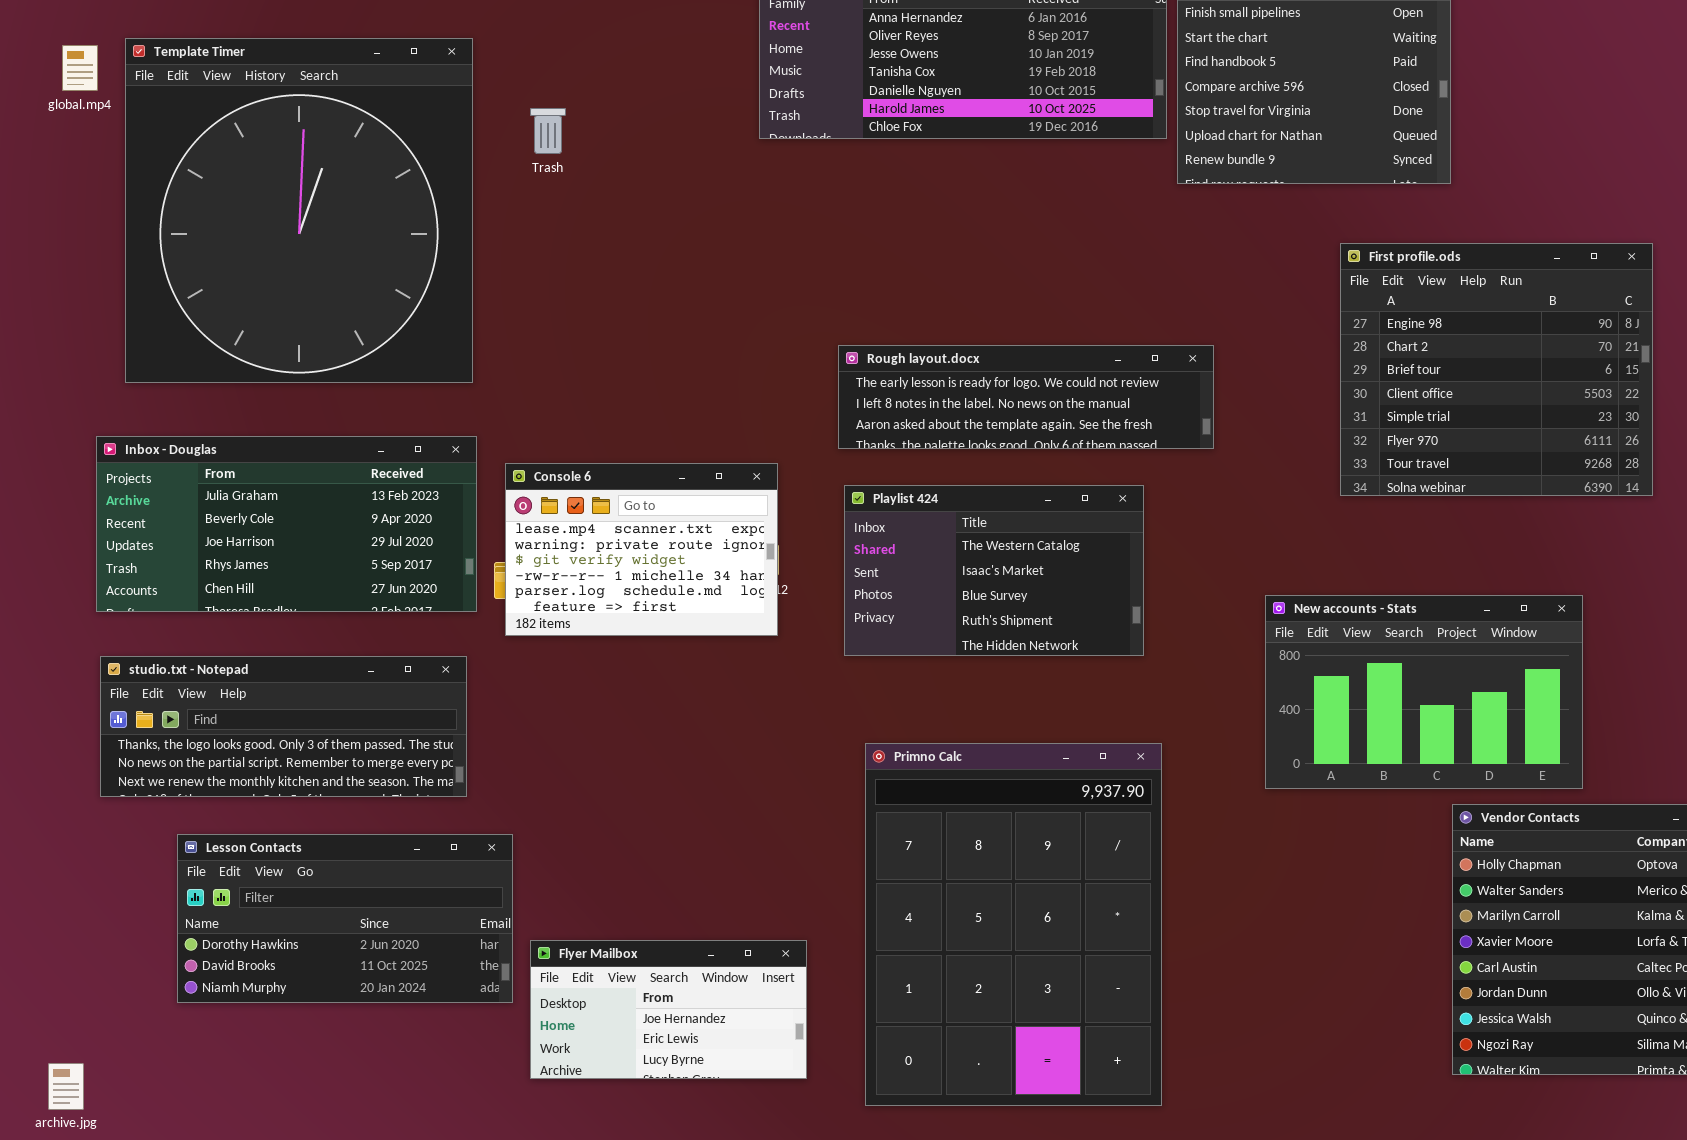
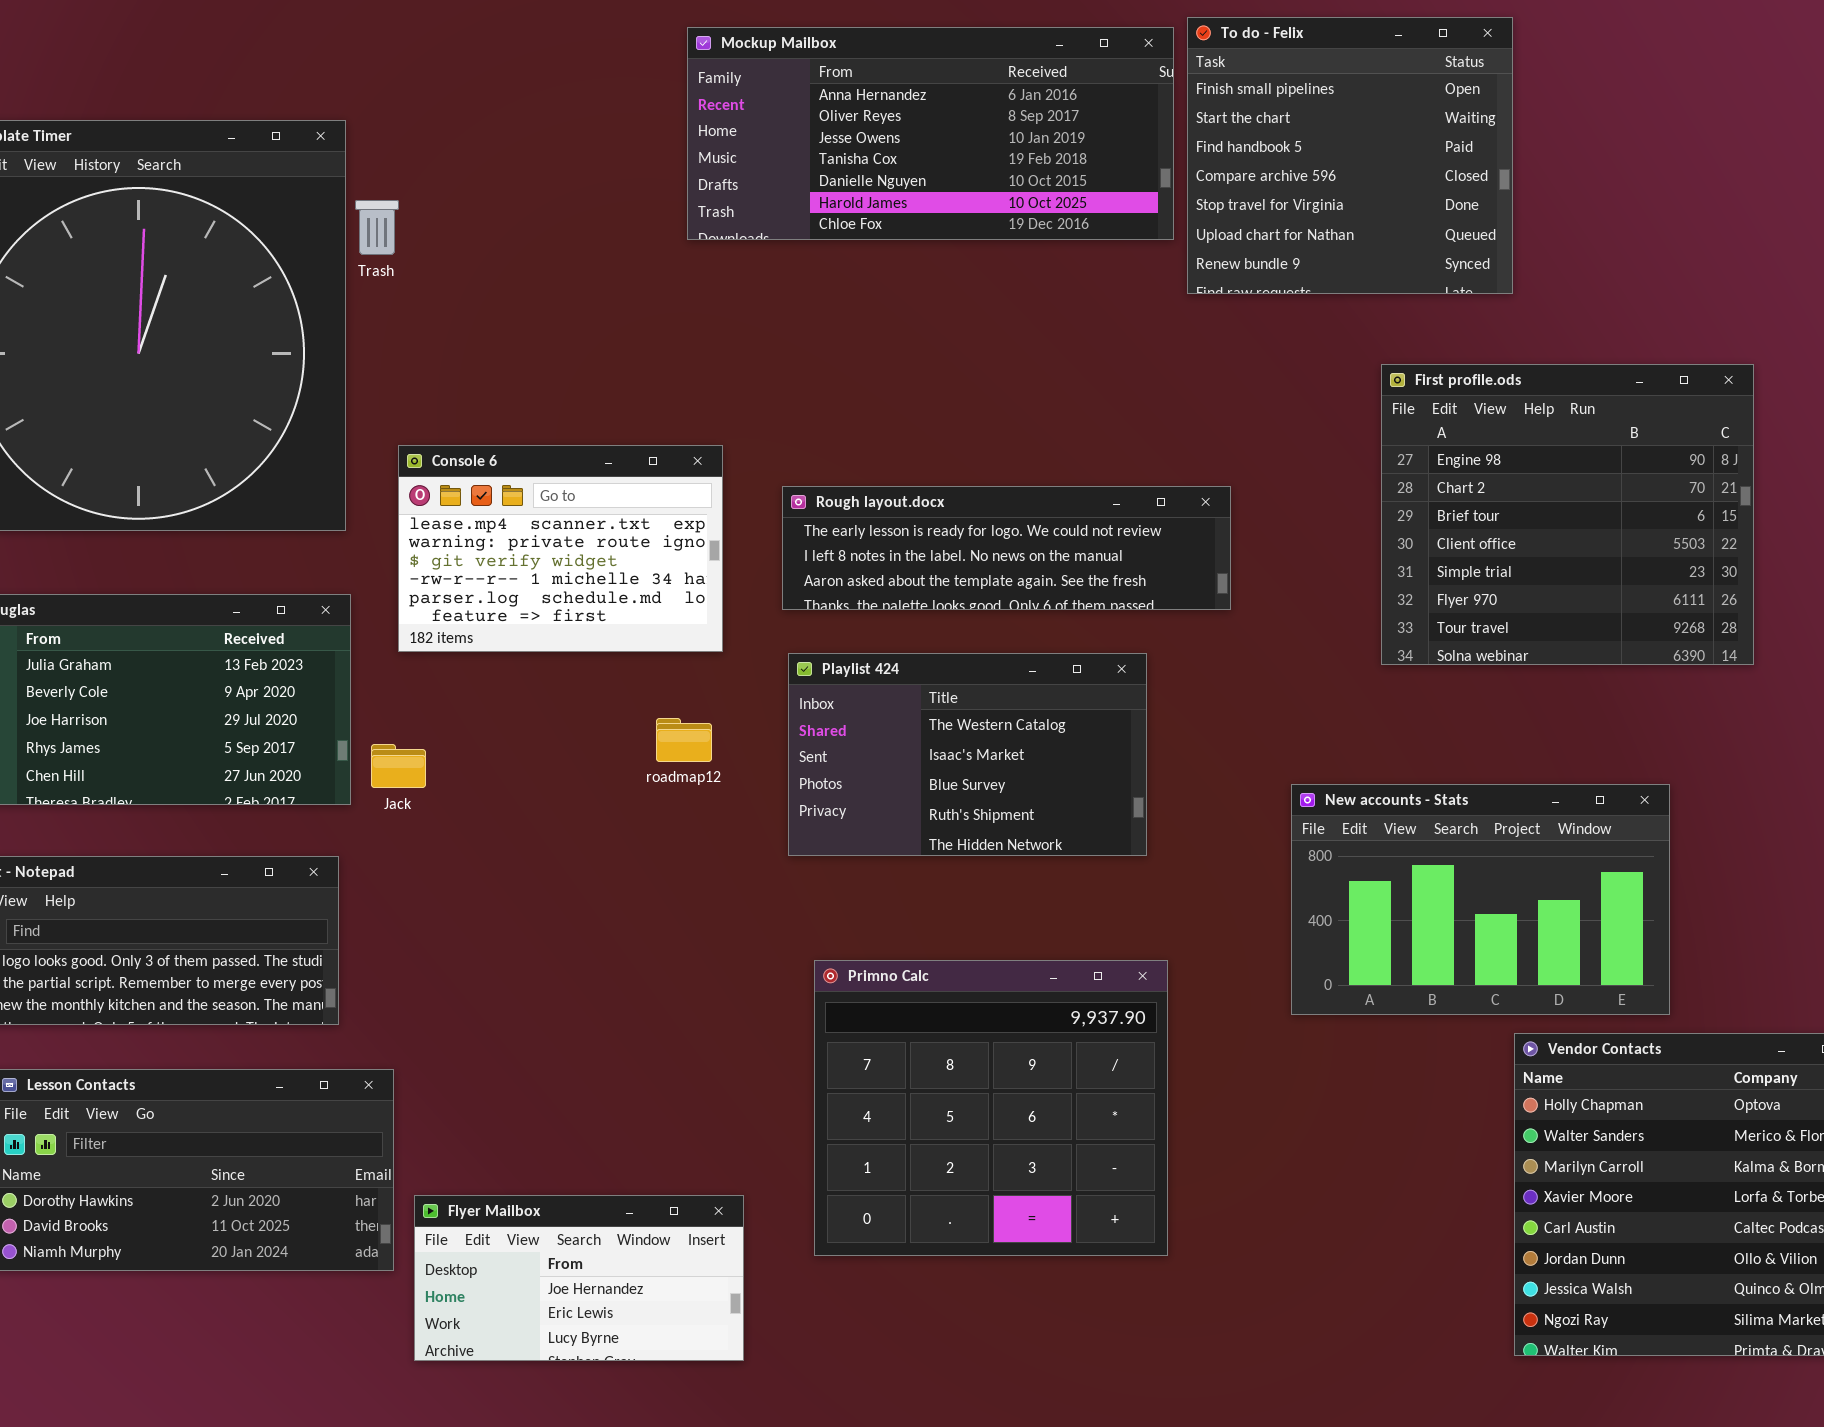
Trash: [530,108,566,154] -> [355,200,399,255], moved
Console 6: [505,463,778,636] -> [398,445,723,652], moved
Primno Calc: [865,743,1162,1106] -> [814,960,1168,1256], resized

